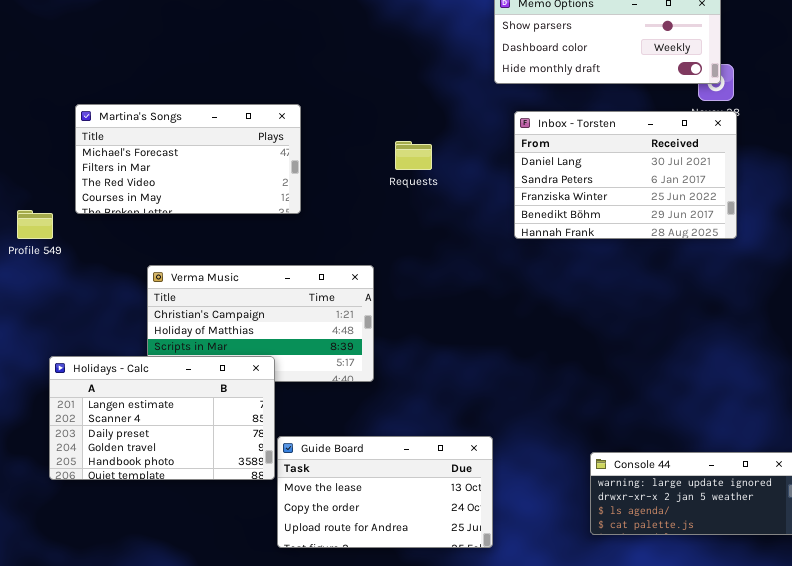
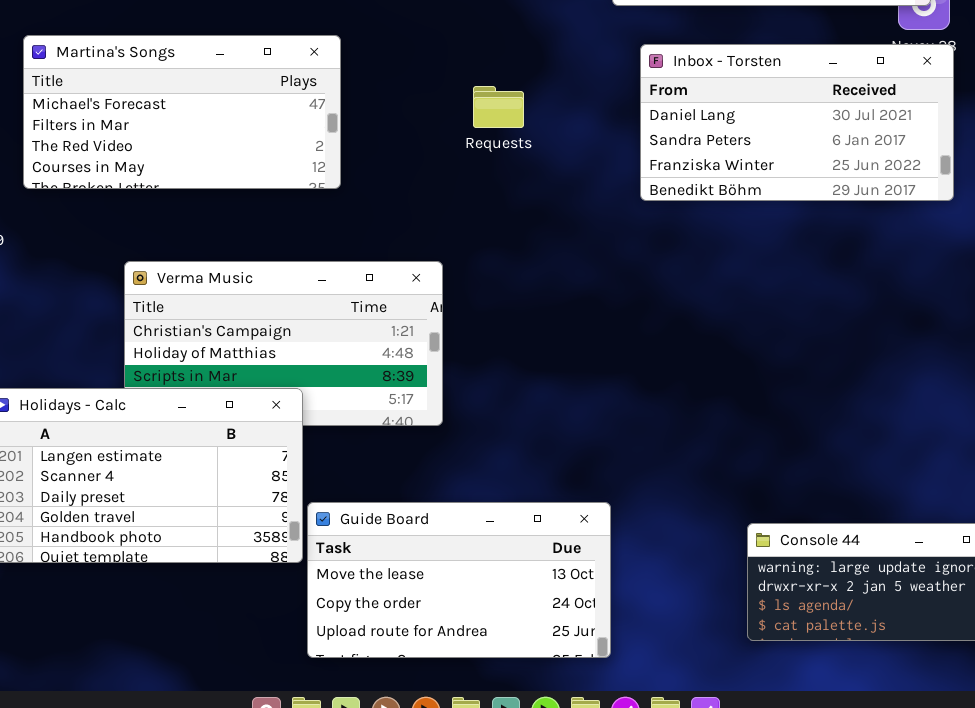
Inbox - Torsten: [514,111,737,239] -> [640,44,954,201], resized

